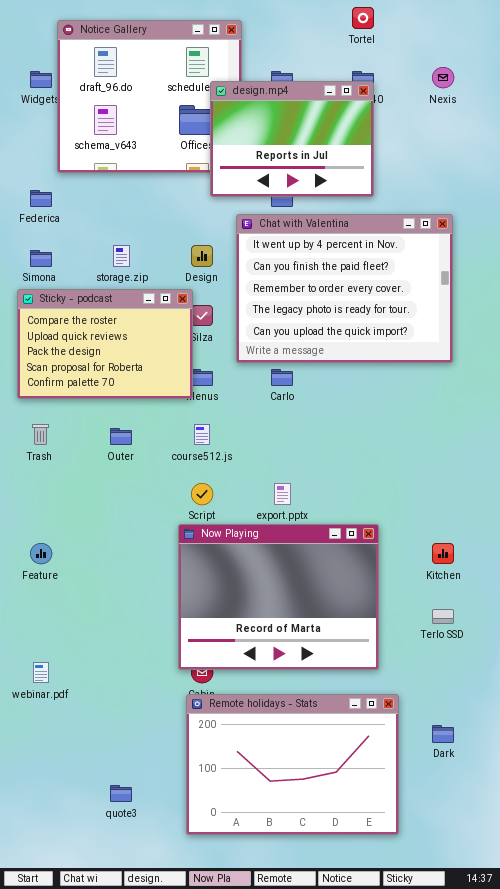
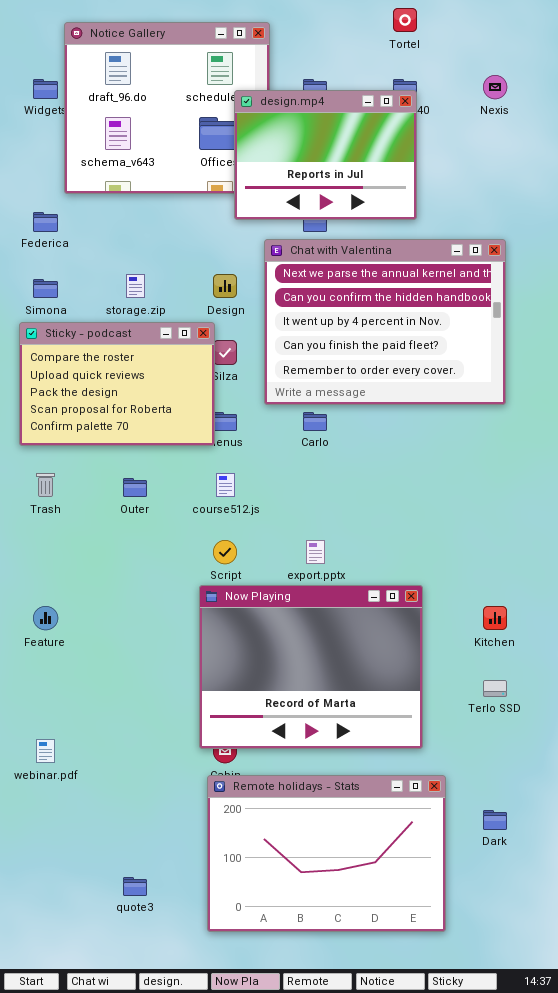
Chat with Valentina: [236,214,453,363] -> [264,239,506,405], scrolled up 2 rows

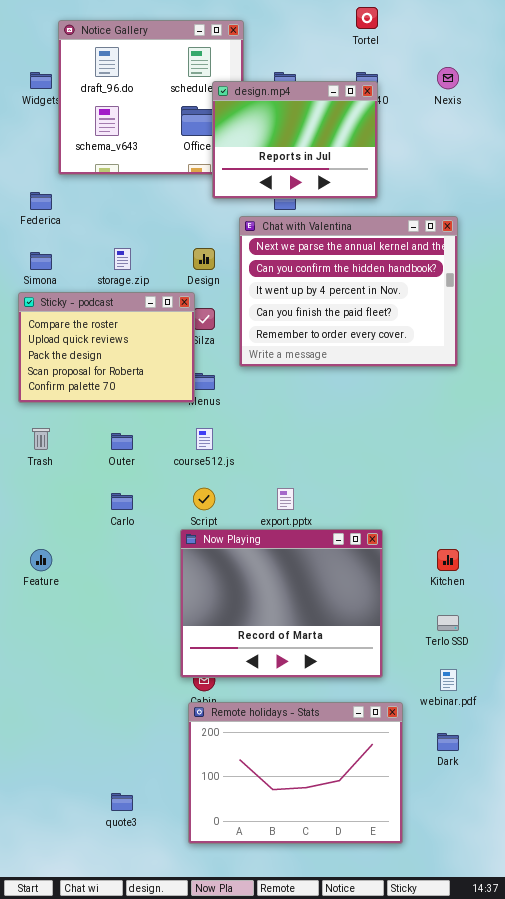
Carlo: [303,412,327,431] -> [111,493,133,510], moved
webinar.pdf: [36,739,55,763] -> [440,669,457,691], moved

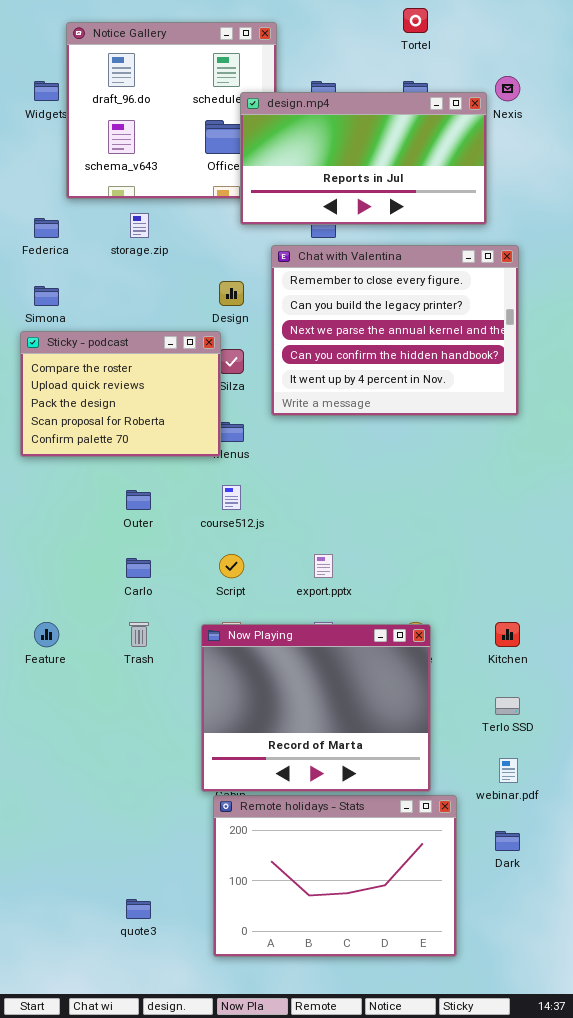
design.mp4: [212,81,378,199] -> [240,92,487,225], resized
Chat with Valentina: [239,216,458,367] -> [271,245,519,416], scrolled up 2 rows
storage.zip: [114,248,131,270] -> [130,213,149,238], moved
Trash: [32,428,50,450] -> [129,622,149,647], moved
Now Playing: [180,529,383,678] -> [201,624,431,792], moved

